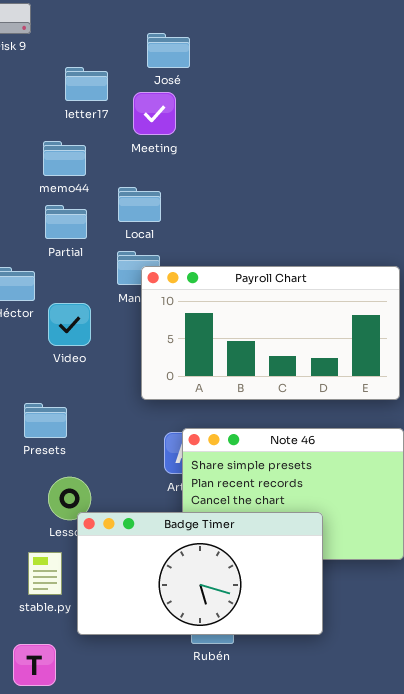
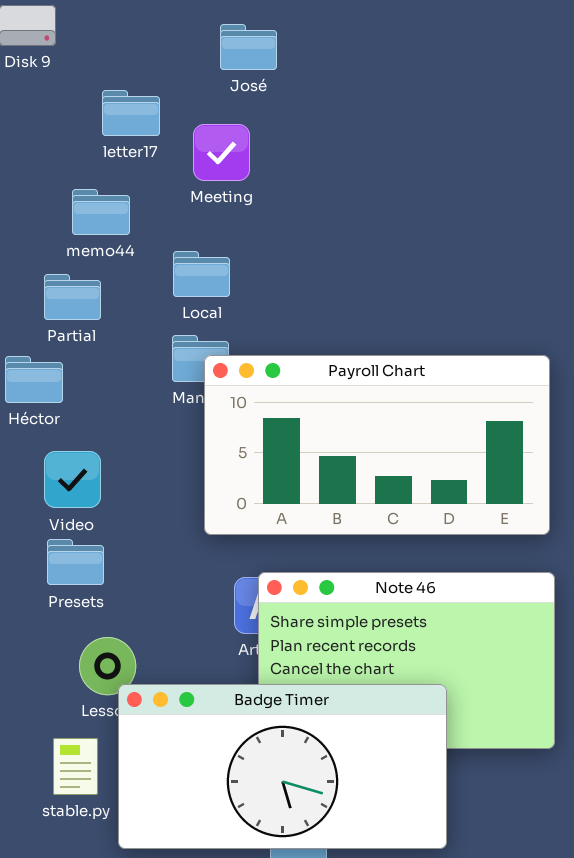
José: [147,33,190,68] -> [220,24,277,70], moved
Partial: [45,205,87,239] -> [44,274,101,320], moved
Video: [48,303,91,346] -> [44,451,101,508], moved

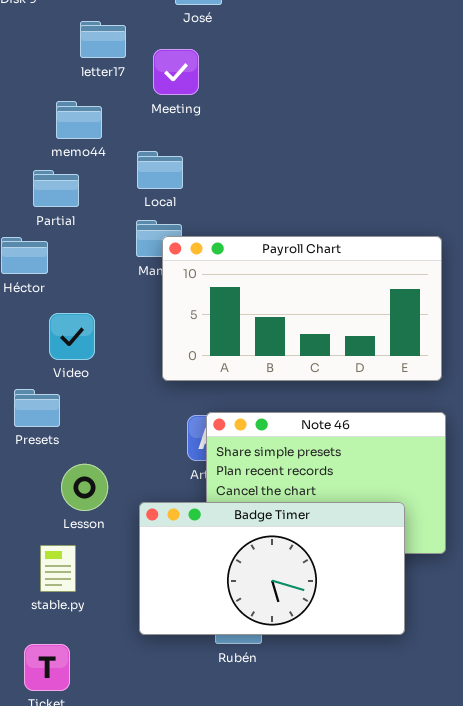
Video: [44,451,101,508] -> [49,313,95,360], moved
Presets: [47,539,104,585] -> [14,389,60,427], moved
Badge Timer: [118,684,447,849] -> [139,502,405,635], moved

